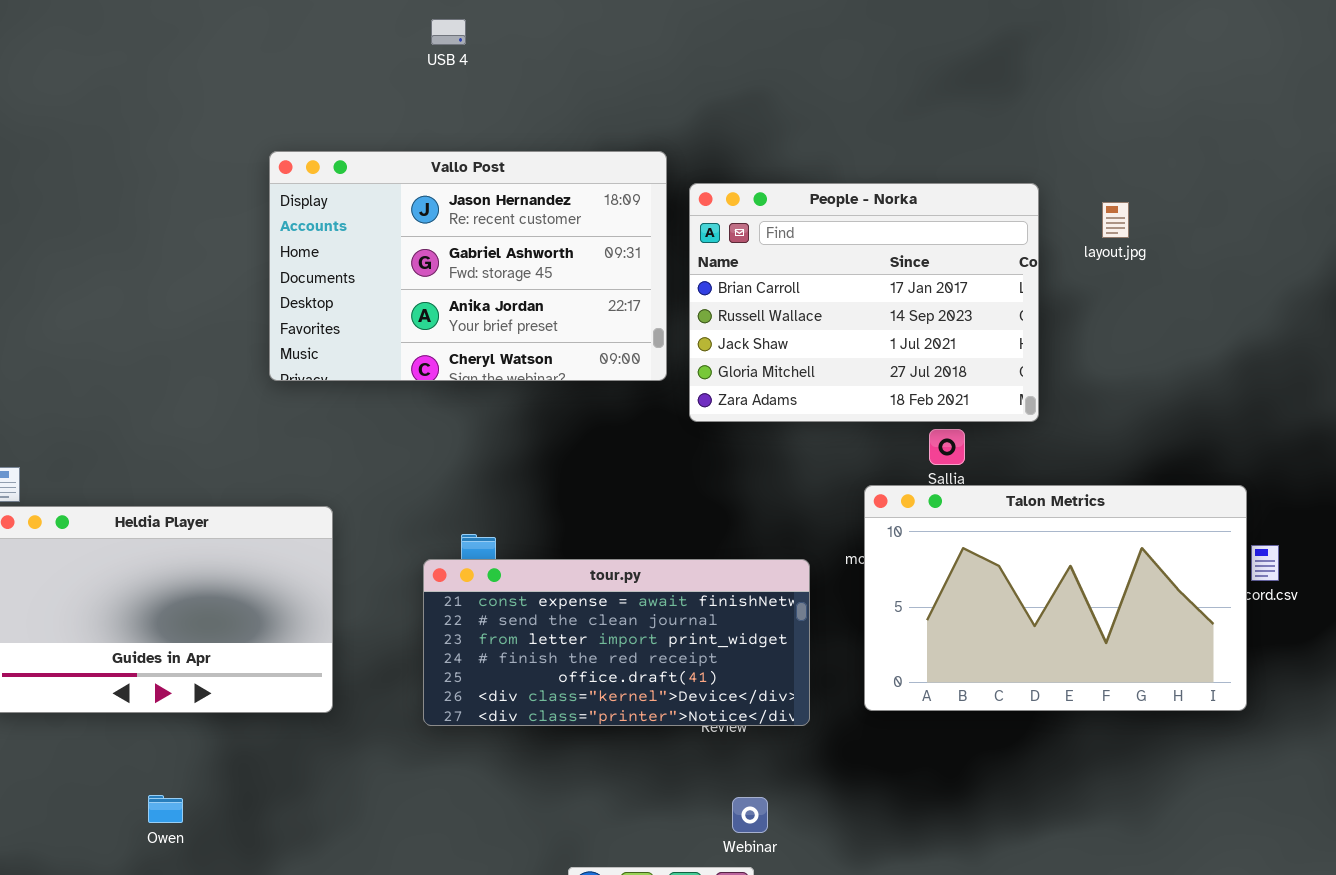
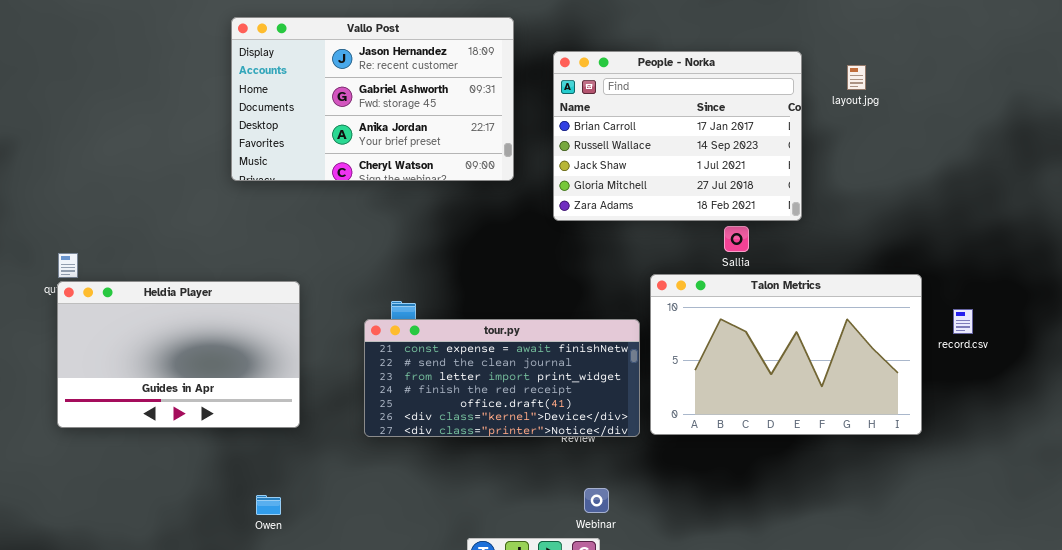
Vallo Post: [269,151,667,381] -> [231,17,514,181], moved
Talon Metrics: [864,485,1247,711] -> [650,274,922,435], moved
Owen: [148,795,183,823] -> [256,495,281,515], moved

